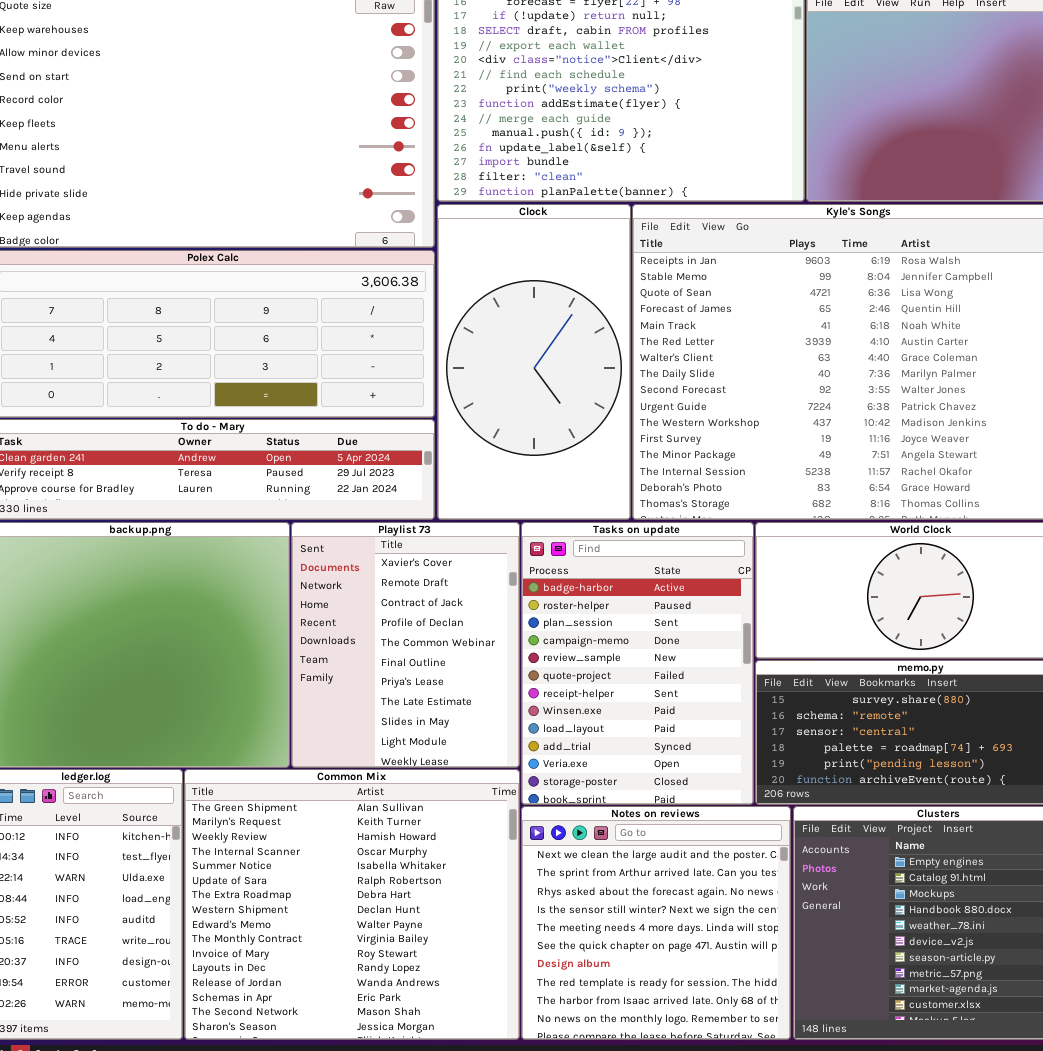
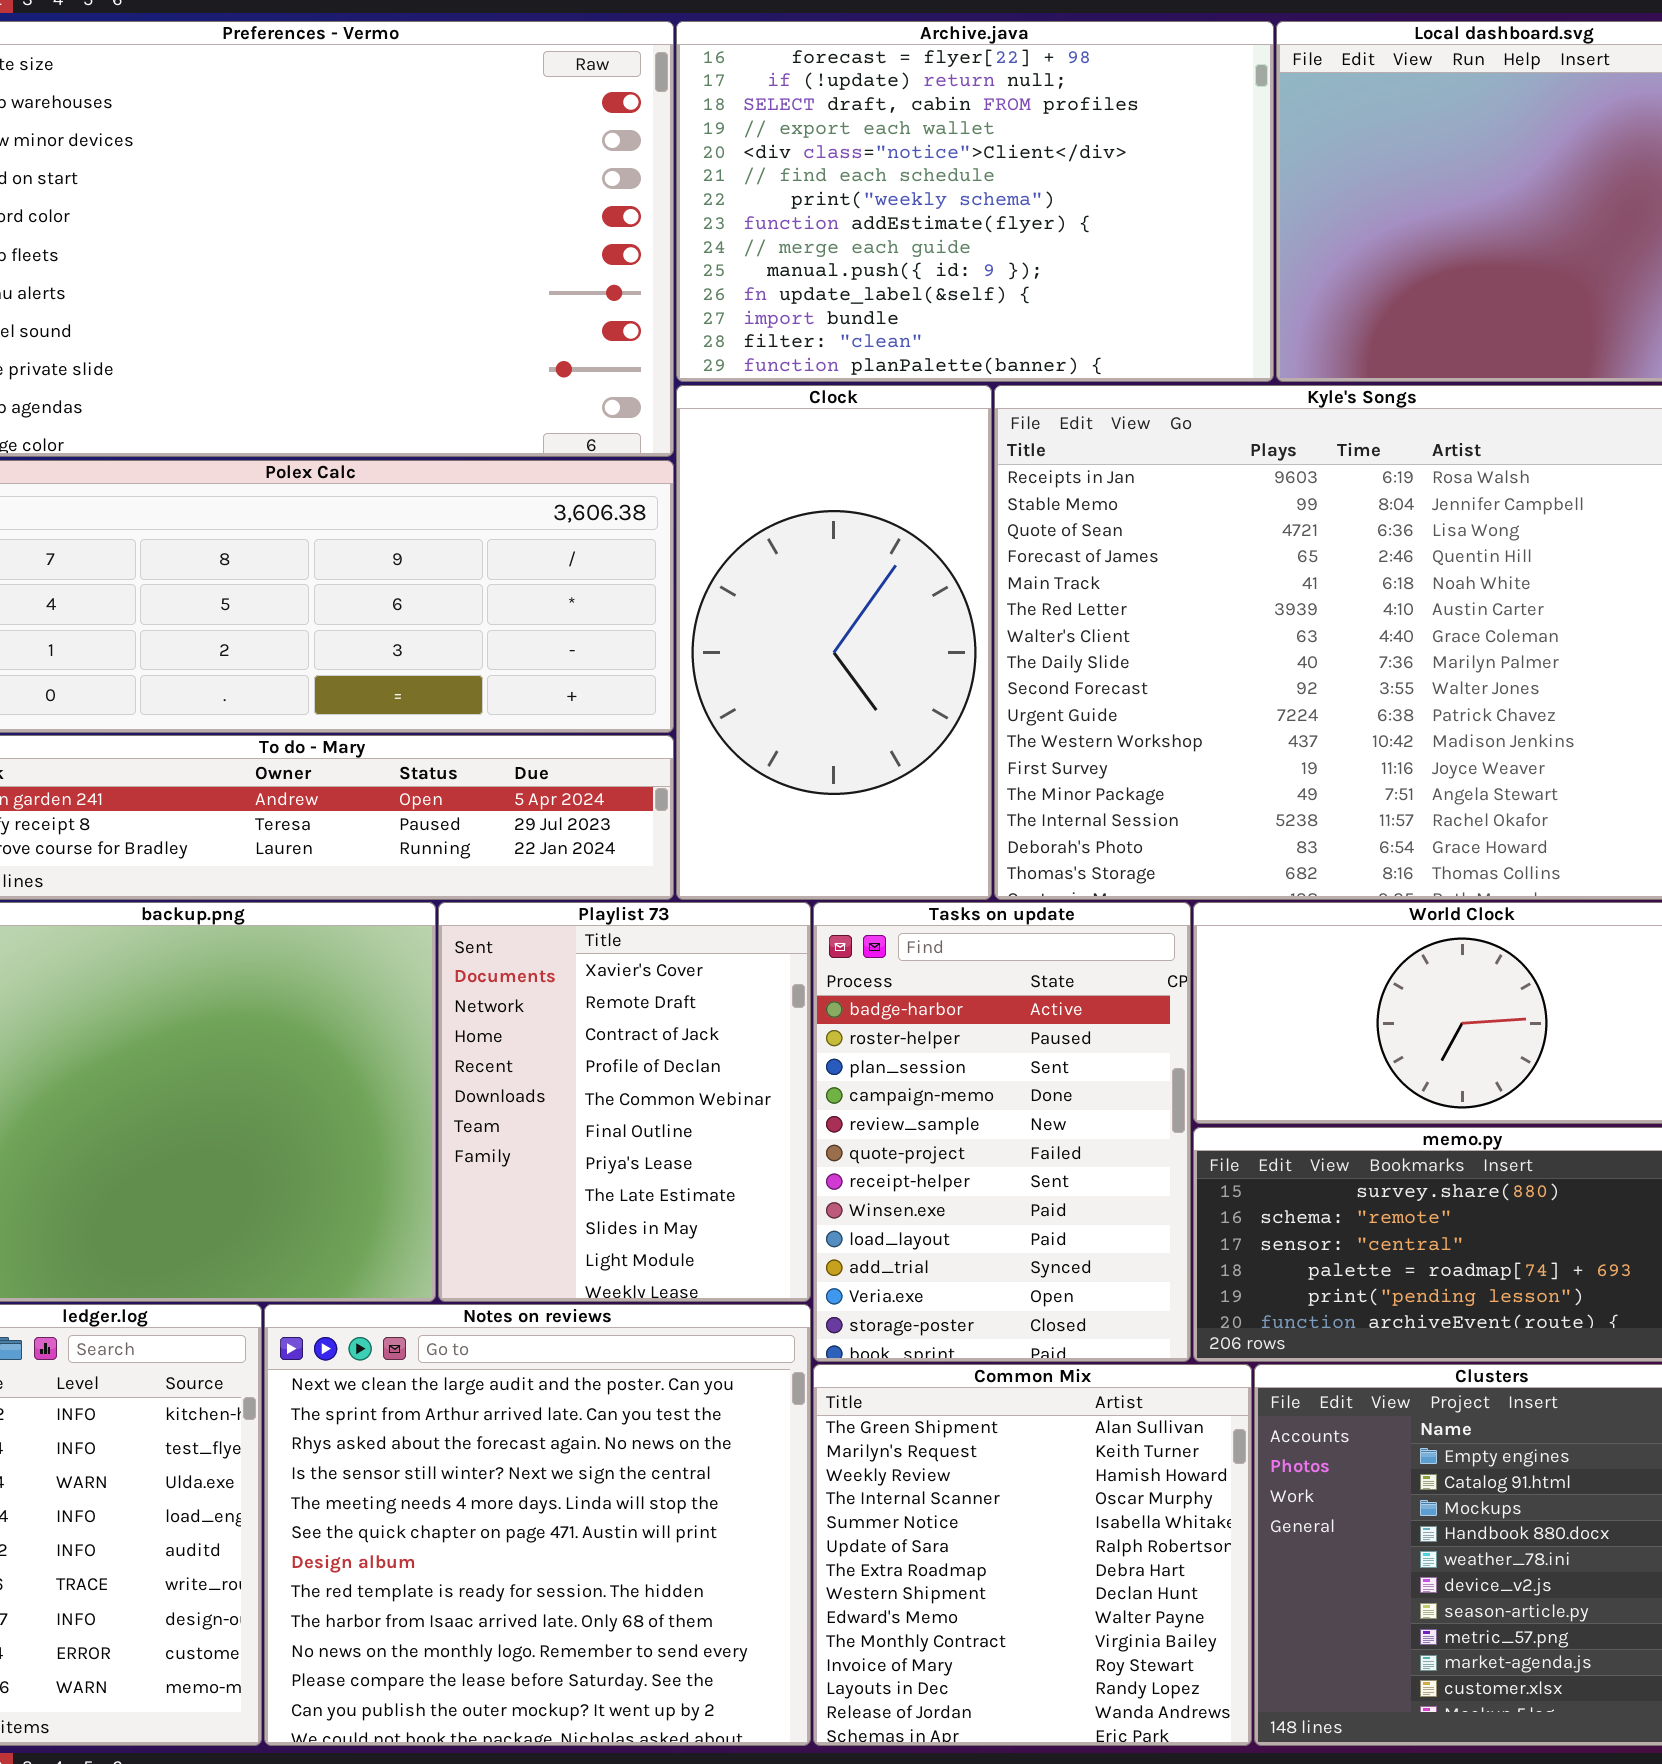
Common Mix: [184,769,520,1040] -> [813,1364,1252,1746], moved, resized
Notes on reviews: [521,806,791,1040] -> [264,1304,811,1746], moved, resized

